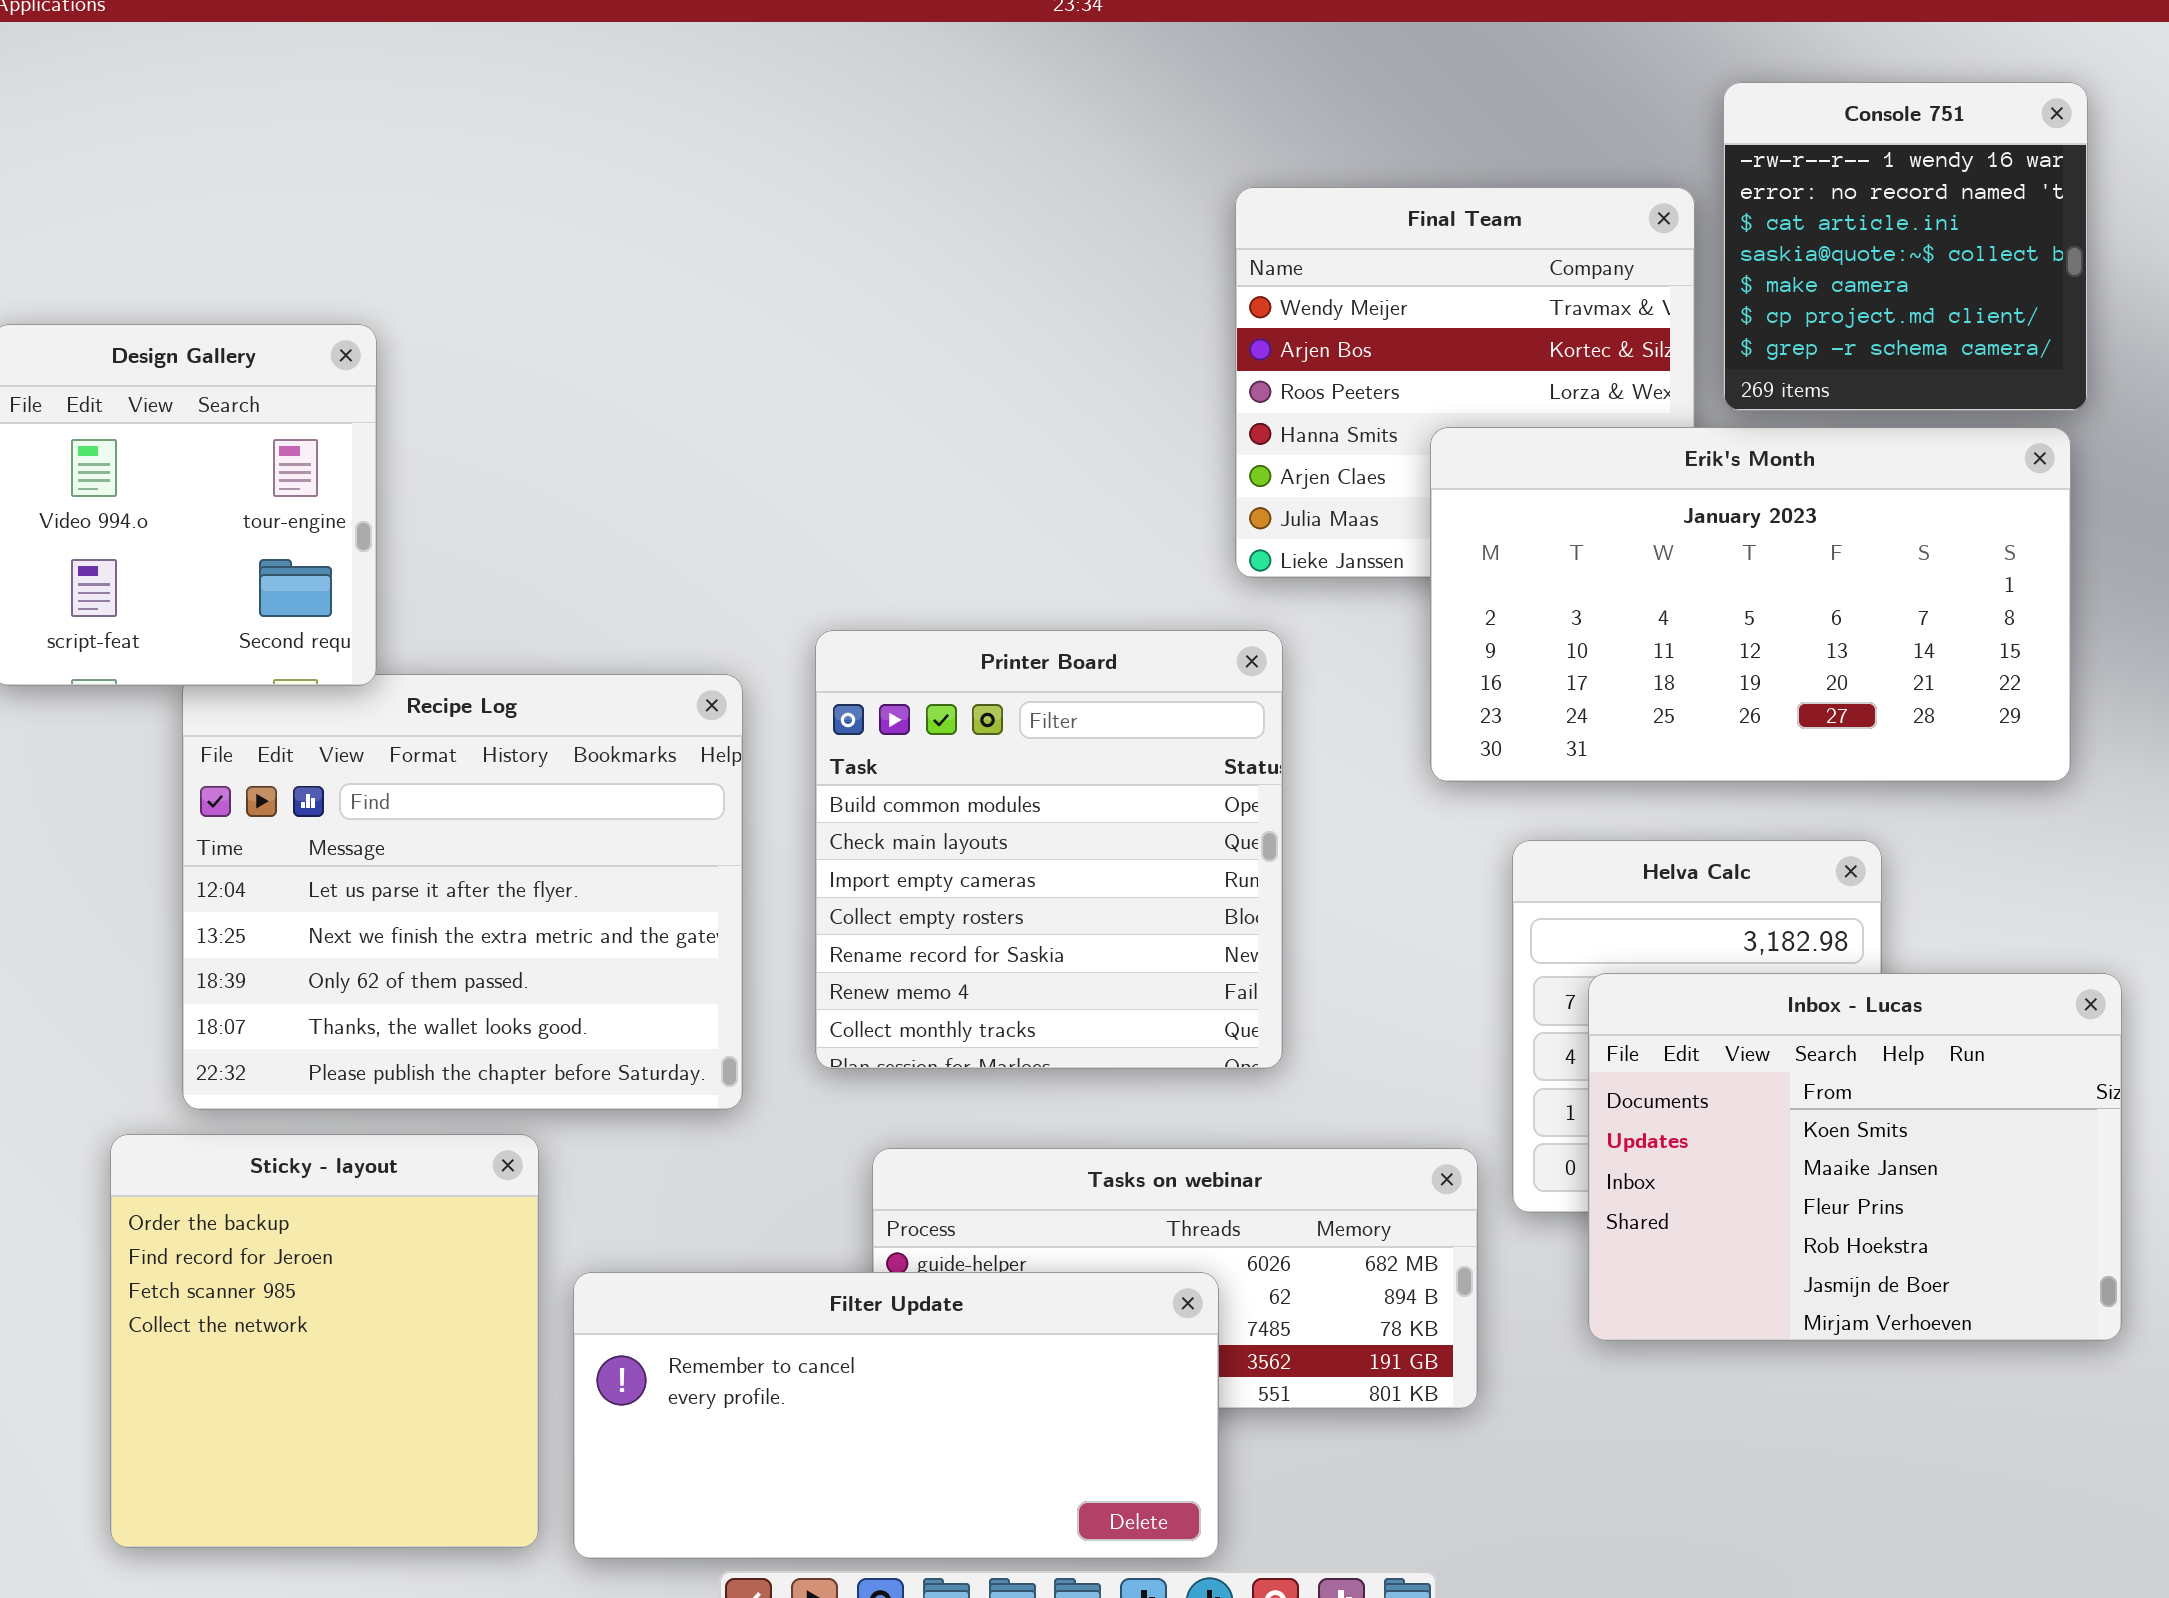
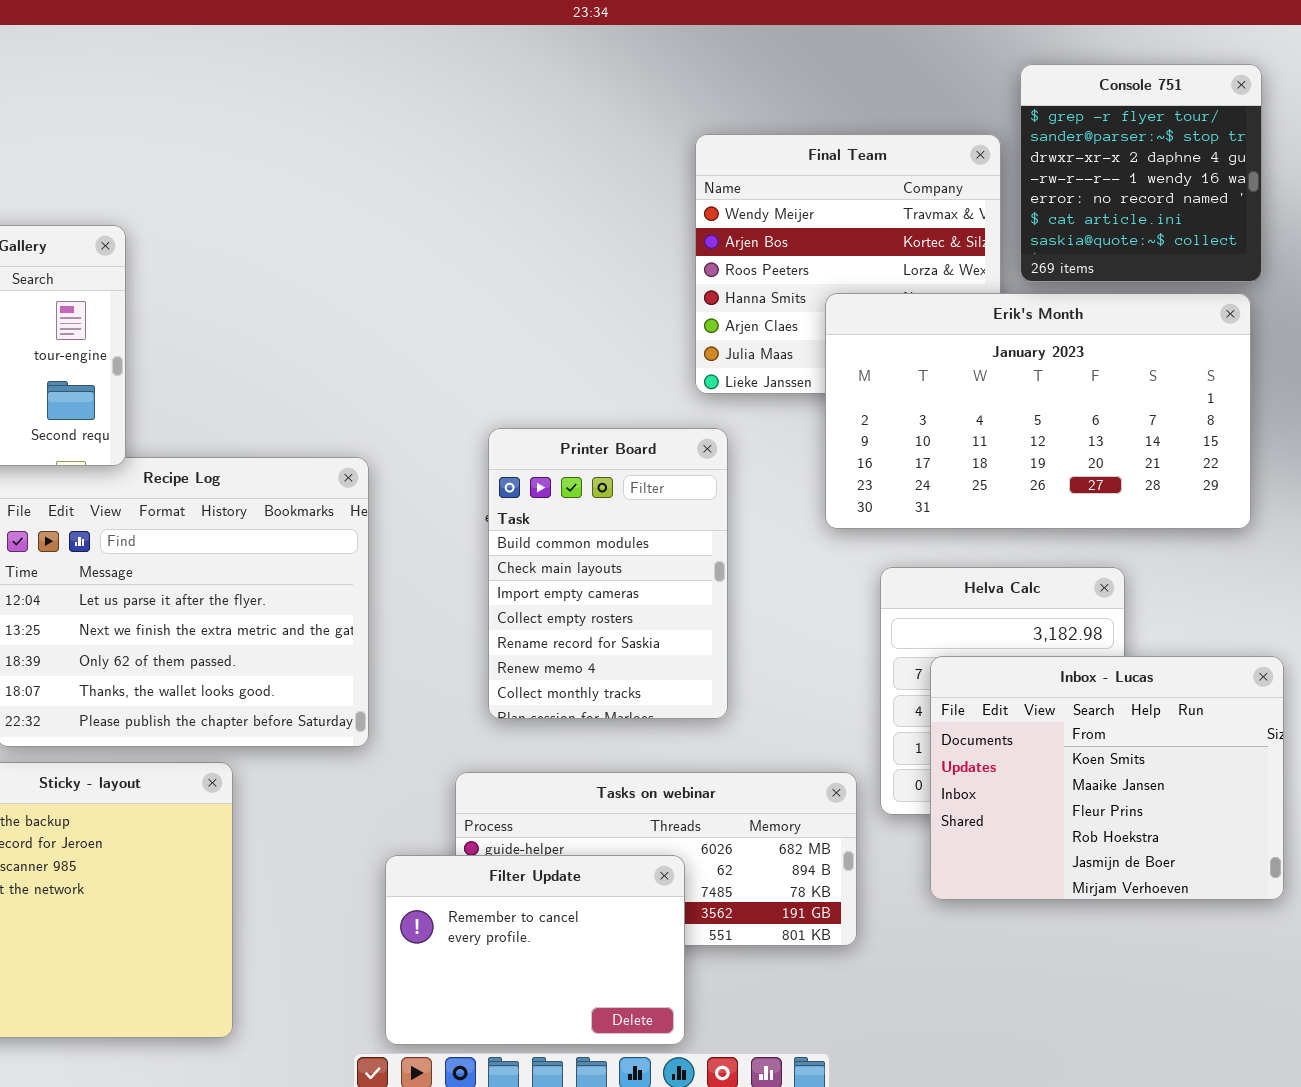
Console 751: [1723,82,2088,411] -> [1020,64,1262,282], scrolled up 3 rows
Printer Board: [815,630,1283,1069] -> [488,428,728,719], resized
Filter Update: [573,1272,1219,1559] -> [385,855,685,1045], resized

